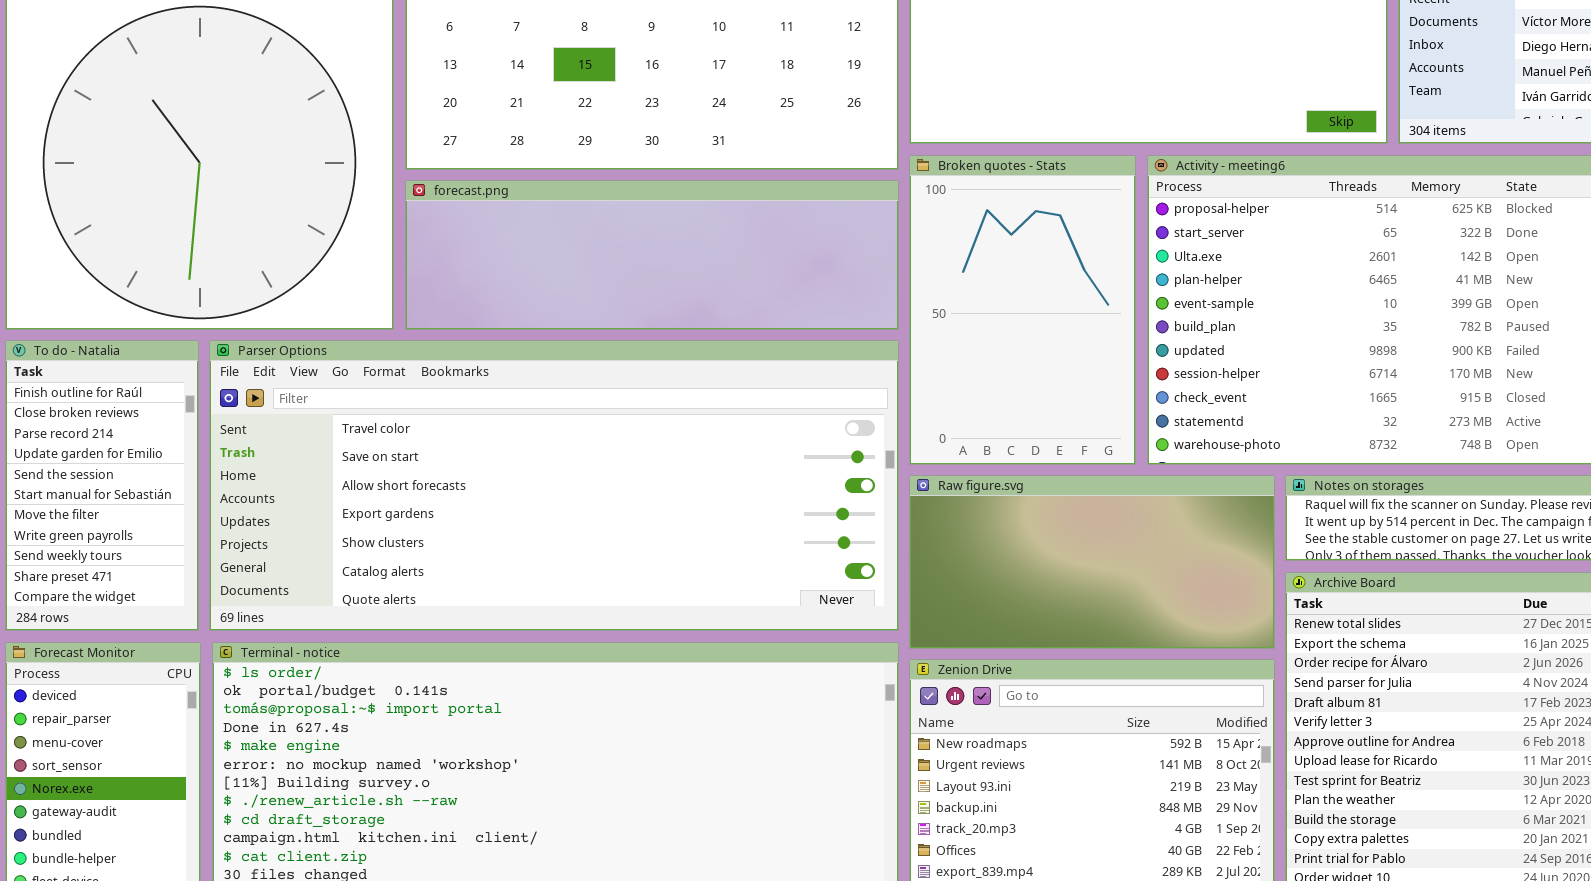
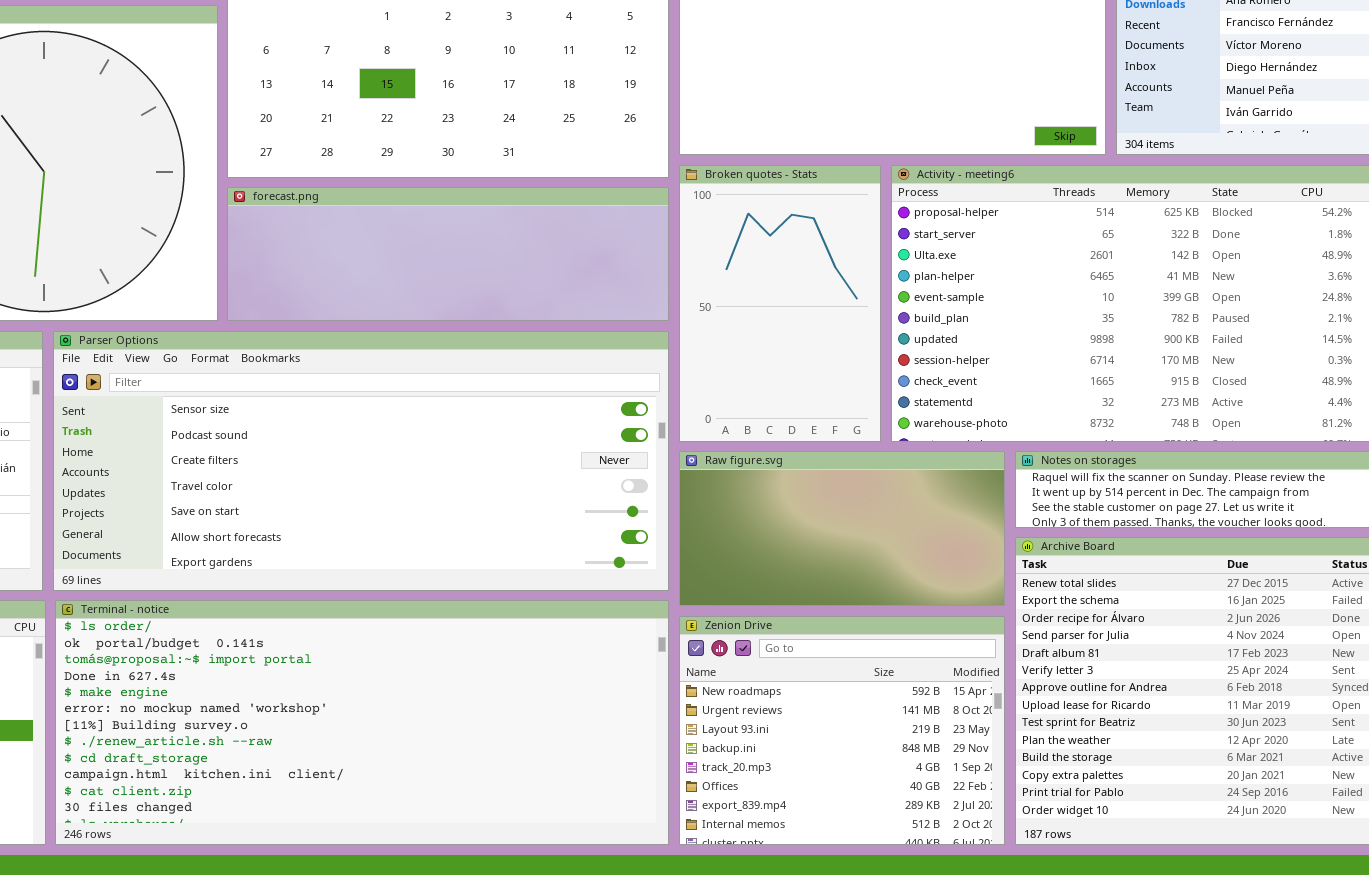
Parser Options: [209,340,899,631] -> [53,331,669,591], scrolled up 3 rows

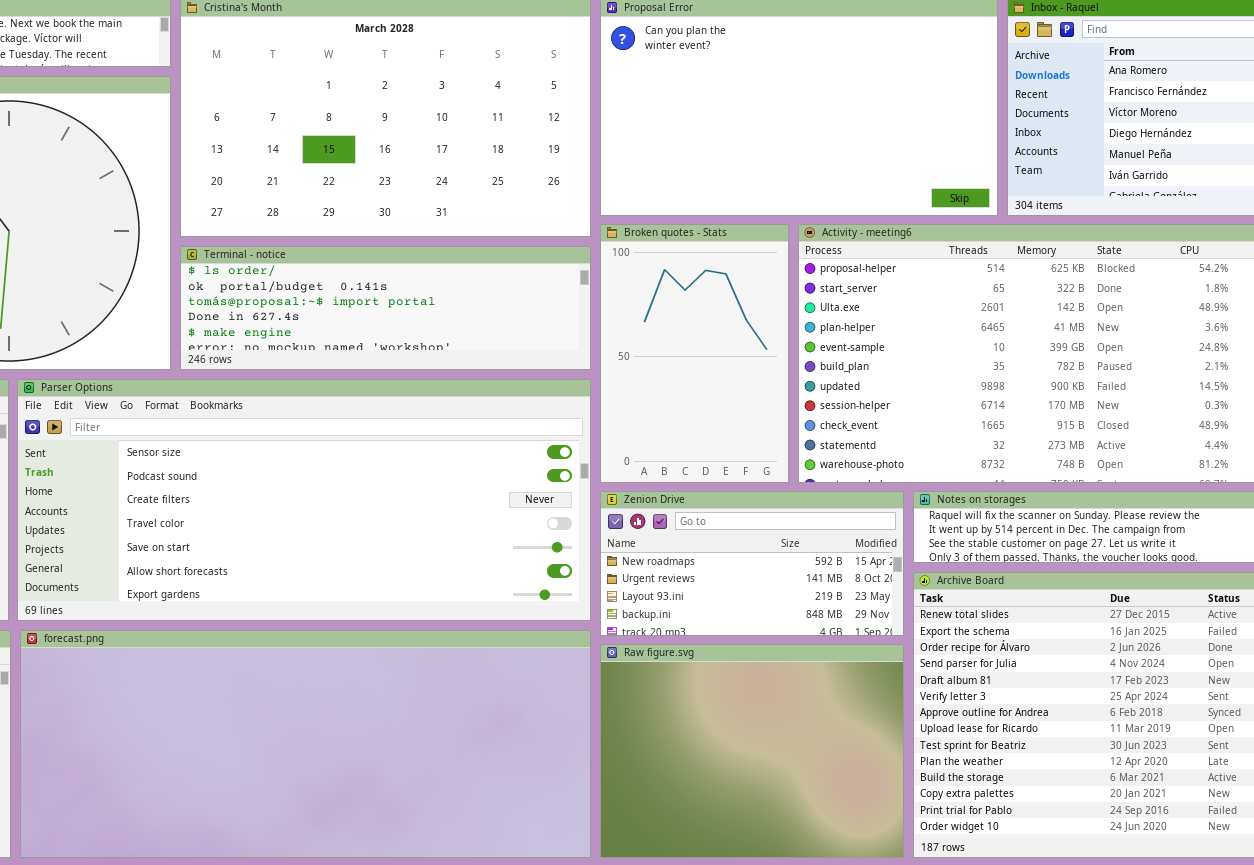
forecast.png: [227,187,669,321] -> [20,630,591,858], moved, resized
Raw figure.svg: [679,451,1005,606] -> [600,644,904,858], moved, resized
Terminal - notice: [55,600,669,845] -> [180,246,591,370], moved, resized
Zenion Drive: [679,616,1005,845] -> [600,491,904,636], moved, resized

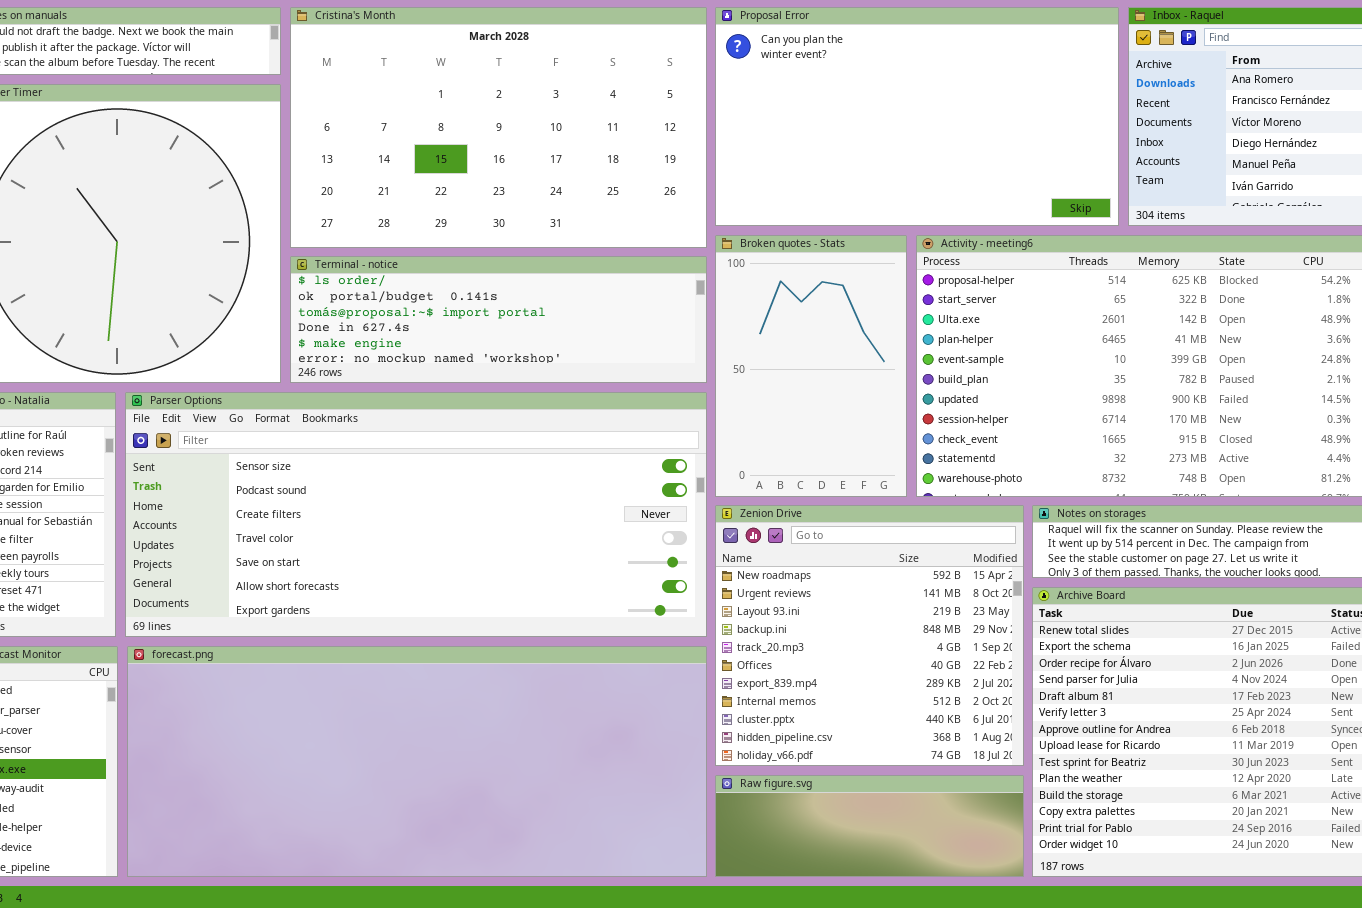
Zenion Drive: [600,491,904,636] -> [715,505,1024,766], resized
Raw figure.svg: [600,644,904,858] -> [715,775,1024,877], resized

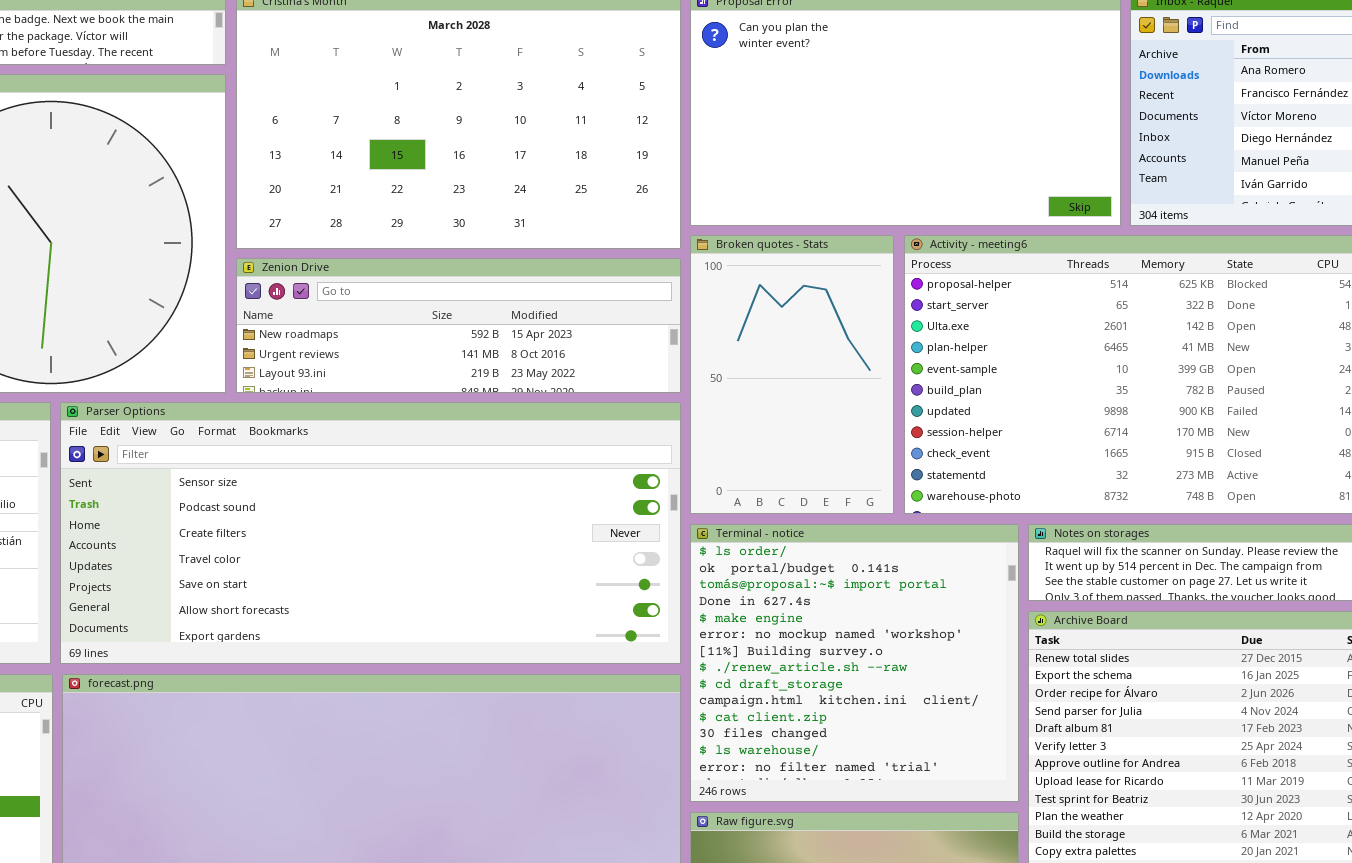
Terminal - notice: [290,256,707,383] -> [690,524,1019,802], moved, resized
Zenion Drive: [715,505,1024,766] -> [236,258,681,393], moved, resized

